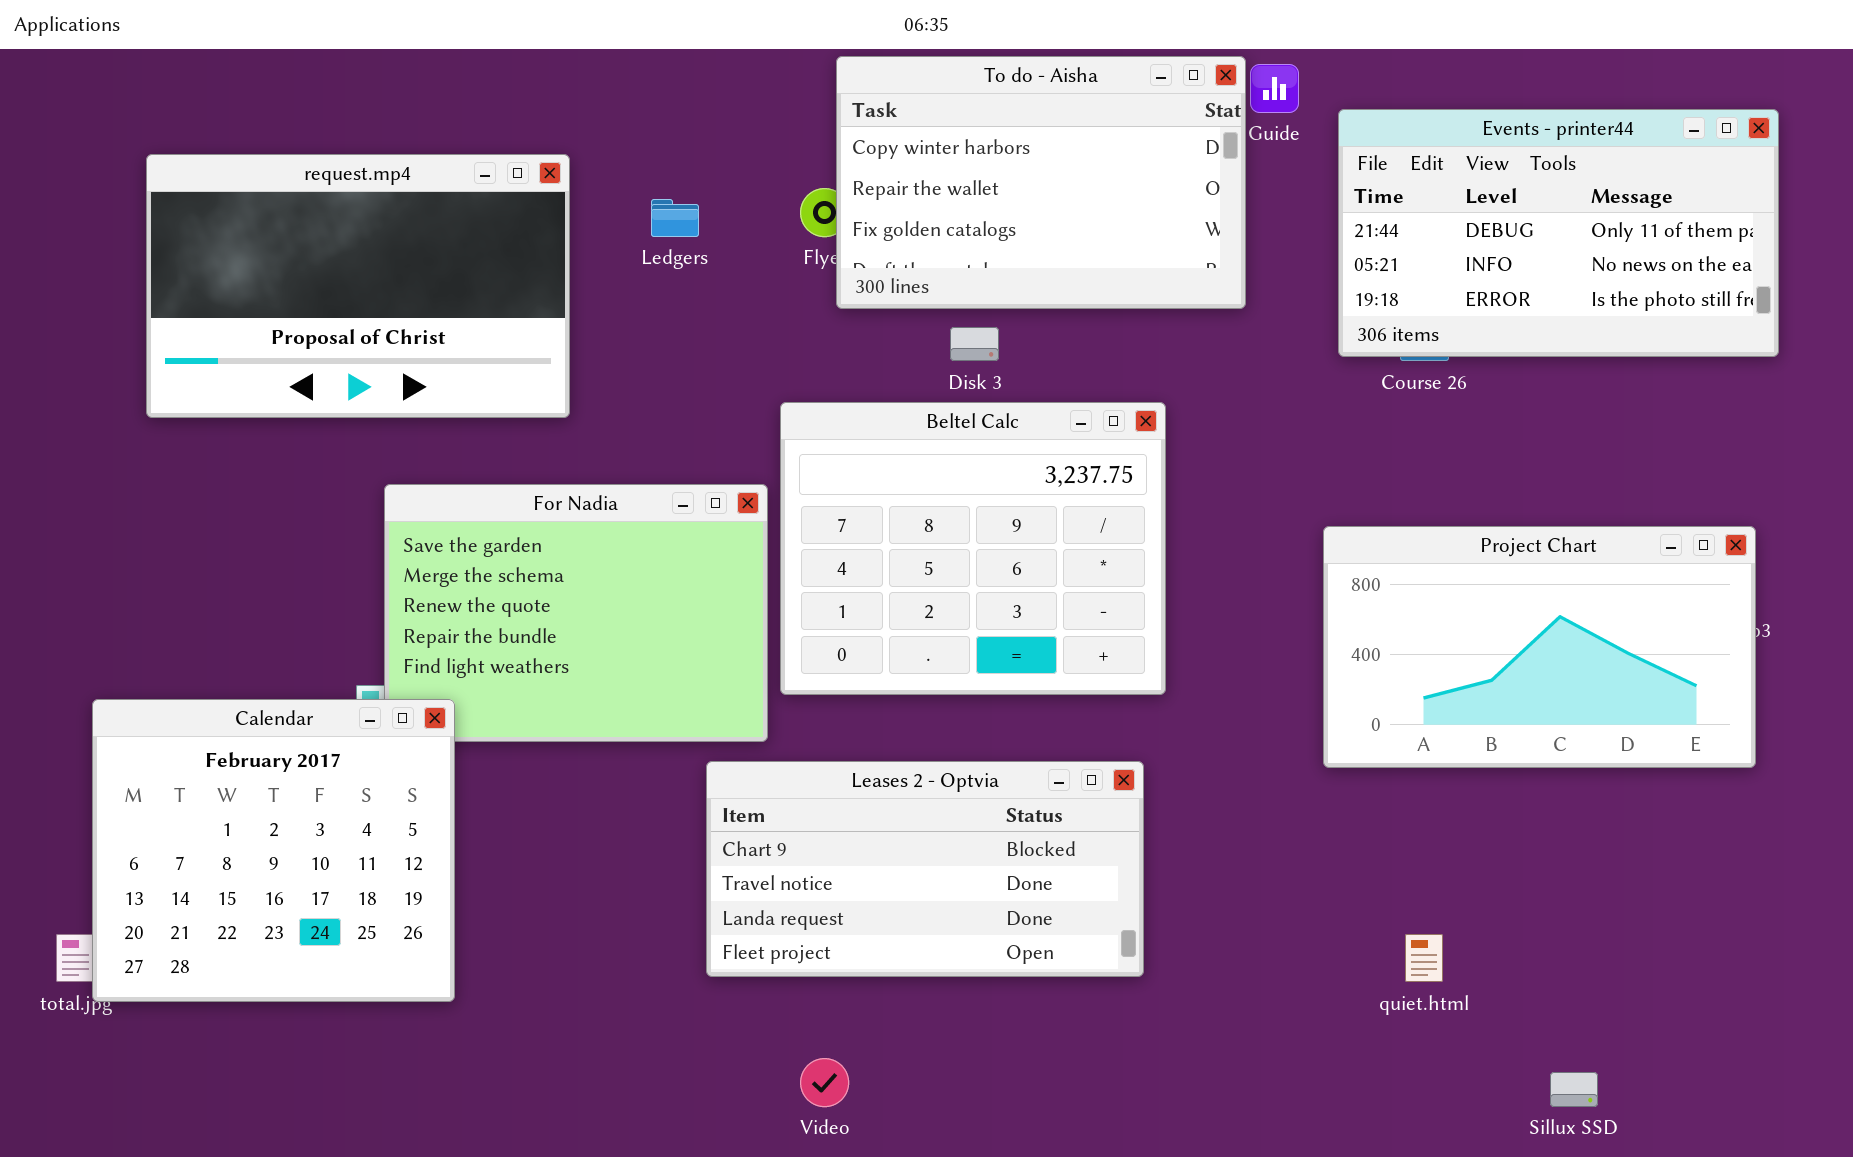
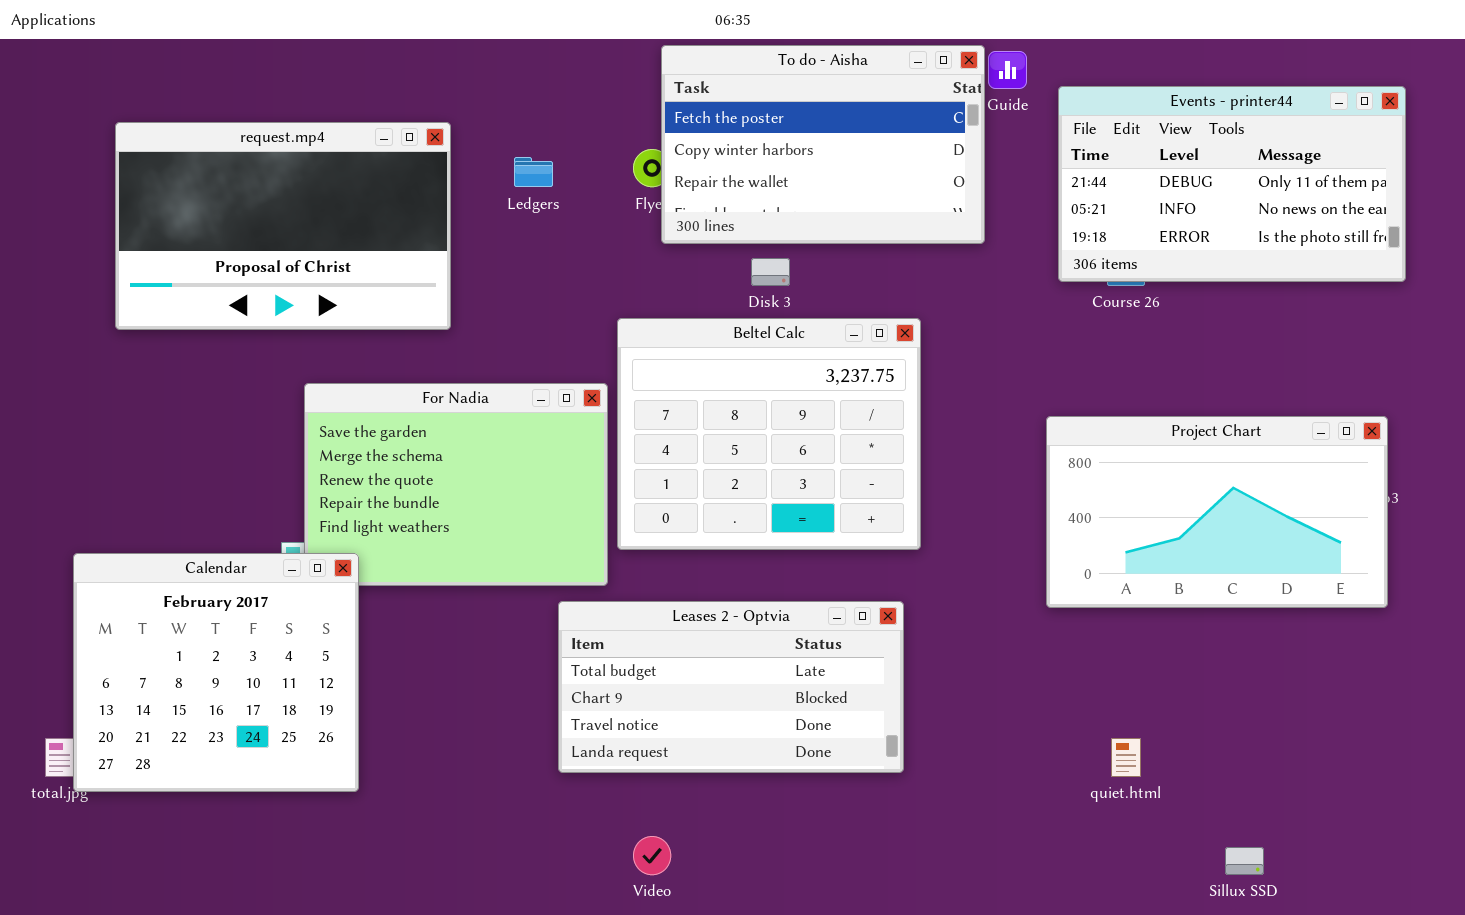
To do - Aisha: [836,56,1246,309] -> [661,45,985,244], scrolled up 1 row
Leases 2 - Optvia: [706,761,1144,977] -> [558,601,904,773], scrolled up 1 row

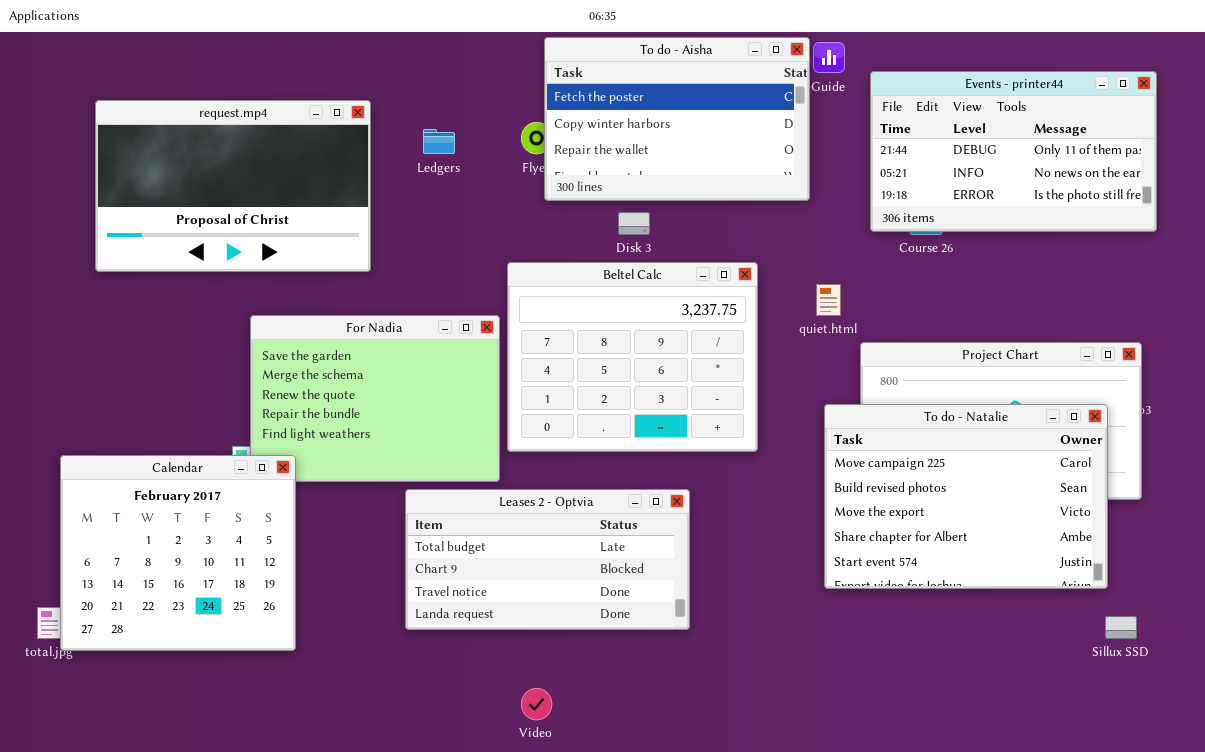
To do - Natalie: none -> [824,404,1108,589], opened
Leases 2 - Optvia: [558,601,904,773] -> [405,489,690,630], moved
quiet.html: [1111,738,1141,777] -> [816,284,841,316], moved
Sillux SSD: [1225,847,1264,875] -> [1105,616,1137,639], moved

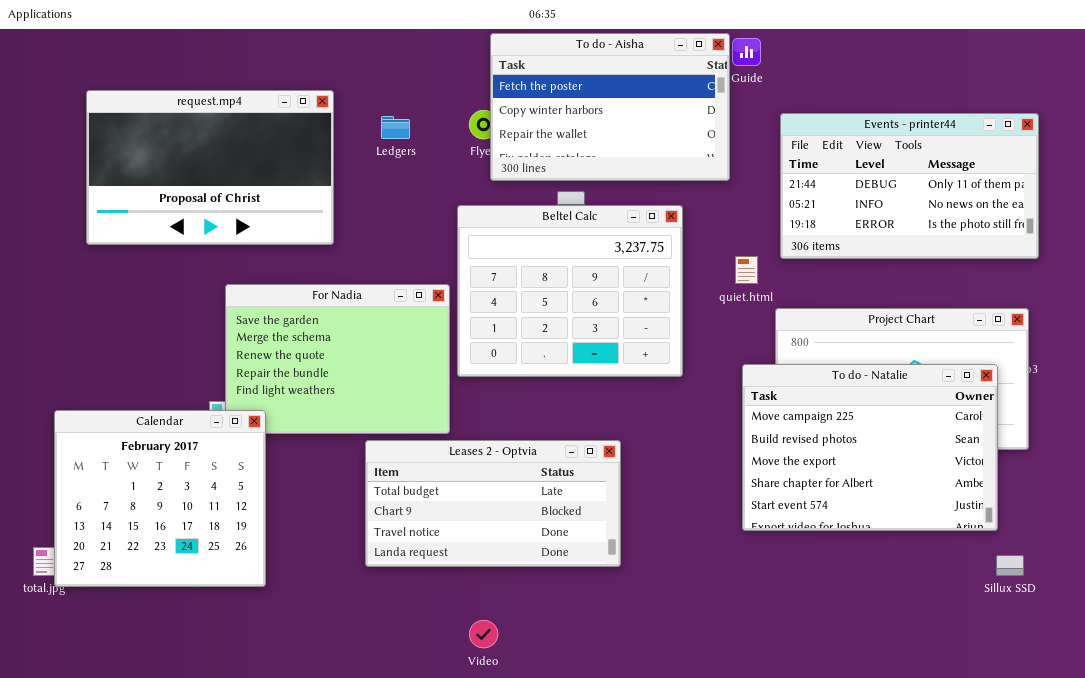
Events - printer44: [870,71,1157,232] -> [780,113,1039,259], moved
Beltel Calc: [507,262,758,452] -> [457,205,683,377], moved

